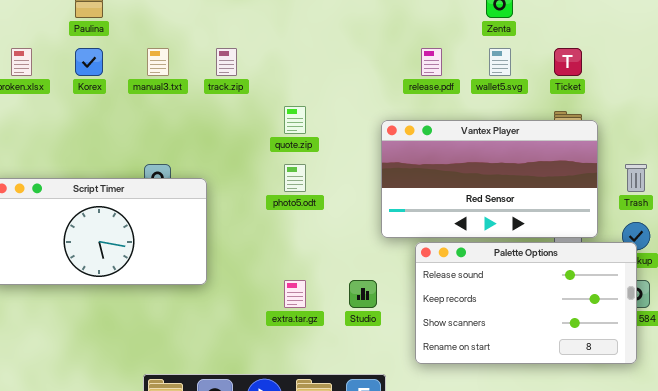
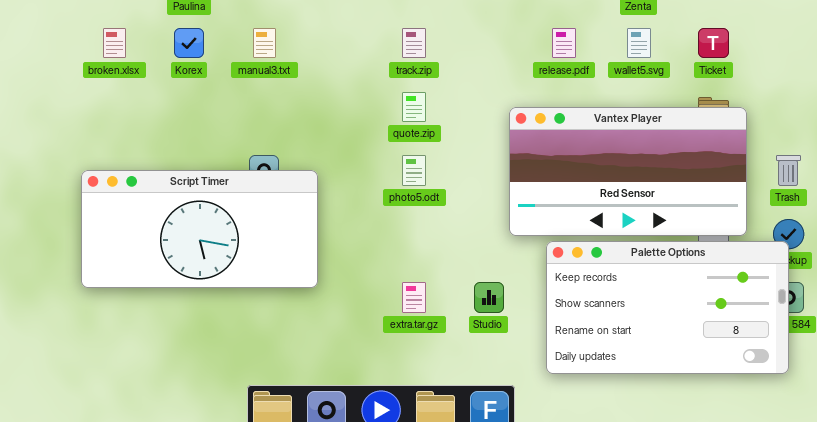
track.zip: [216,48,237,76] -> [402,28,426,58], moved
Palette Options: [415,242,637,364] -> [546,241,789,374], scrolled down 1 row

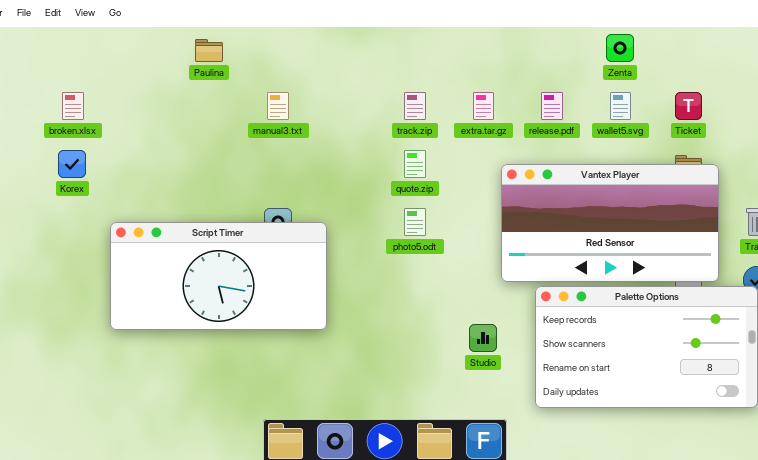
broken.xlsx: [103,28,126,58] -> [62,92,84,120], moved
Korex: [174,28,204,58] -> [58,150,86,178], moved
extra.tar.gz: [402,282,426,313] -> [473,92,494,120], moved

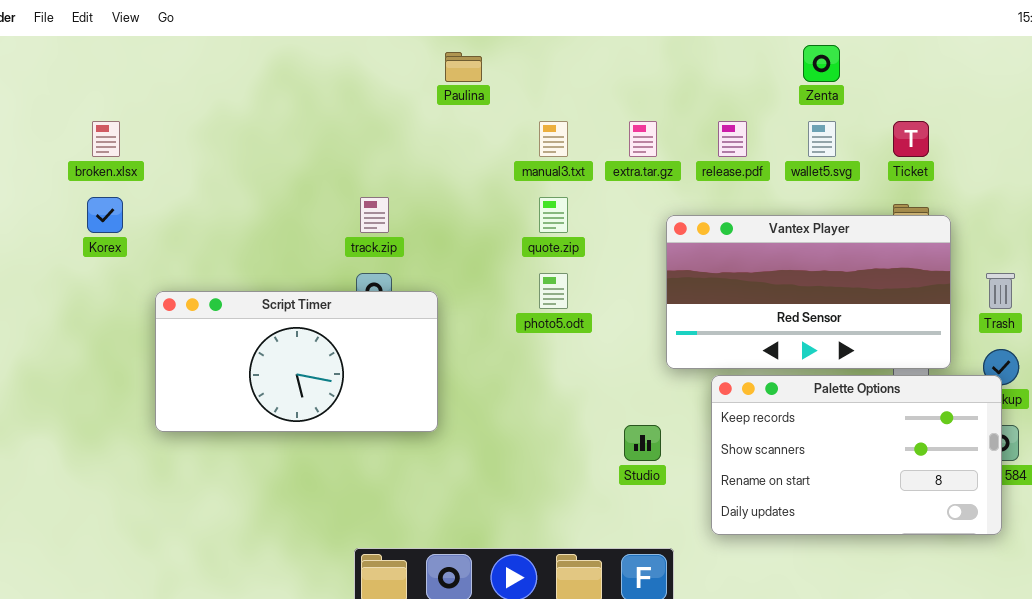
Paulina: [195,39,223,62] -> [445,52,482,82], moved
manual3.txt: [267,92,289,120] -> [539,121,568,157], moved
track.zip: [404,92,426,120] -> [360,197,389,233], moved

